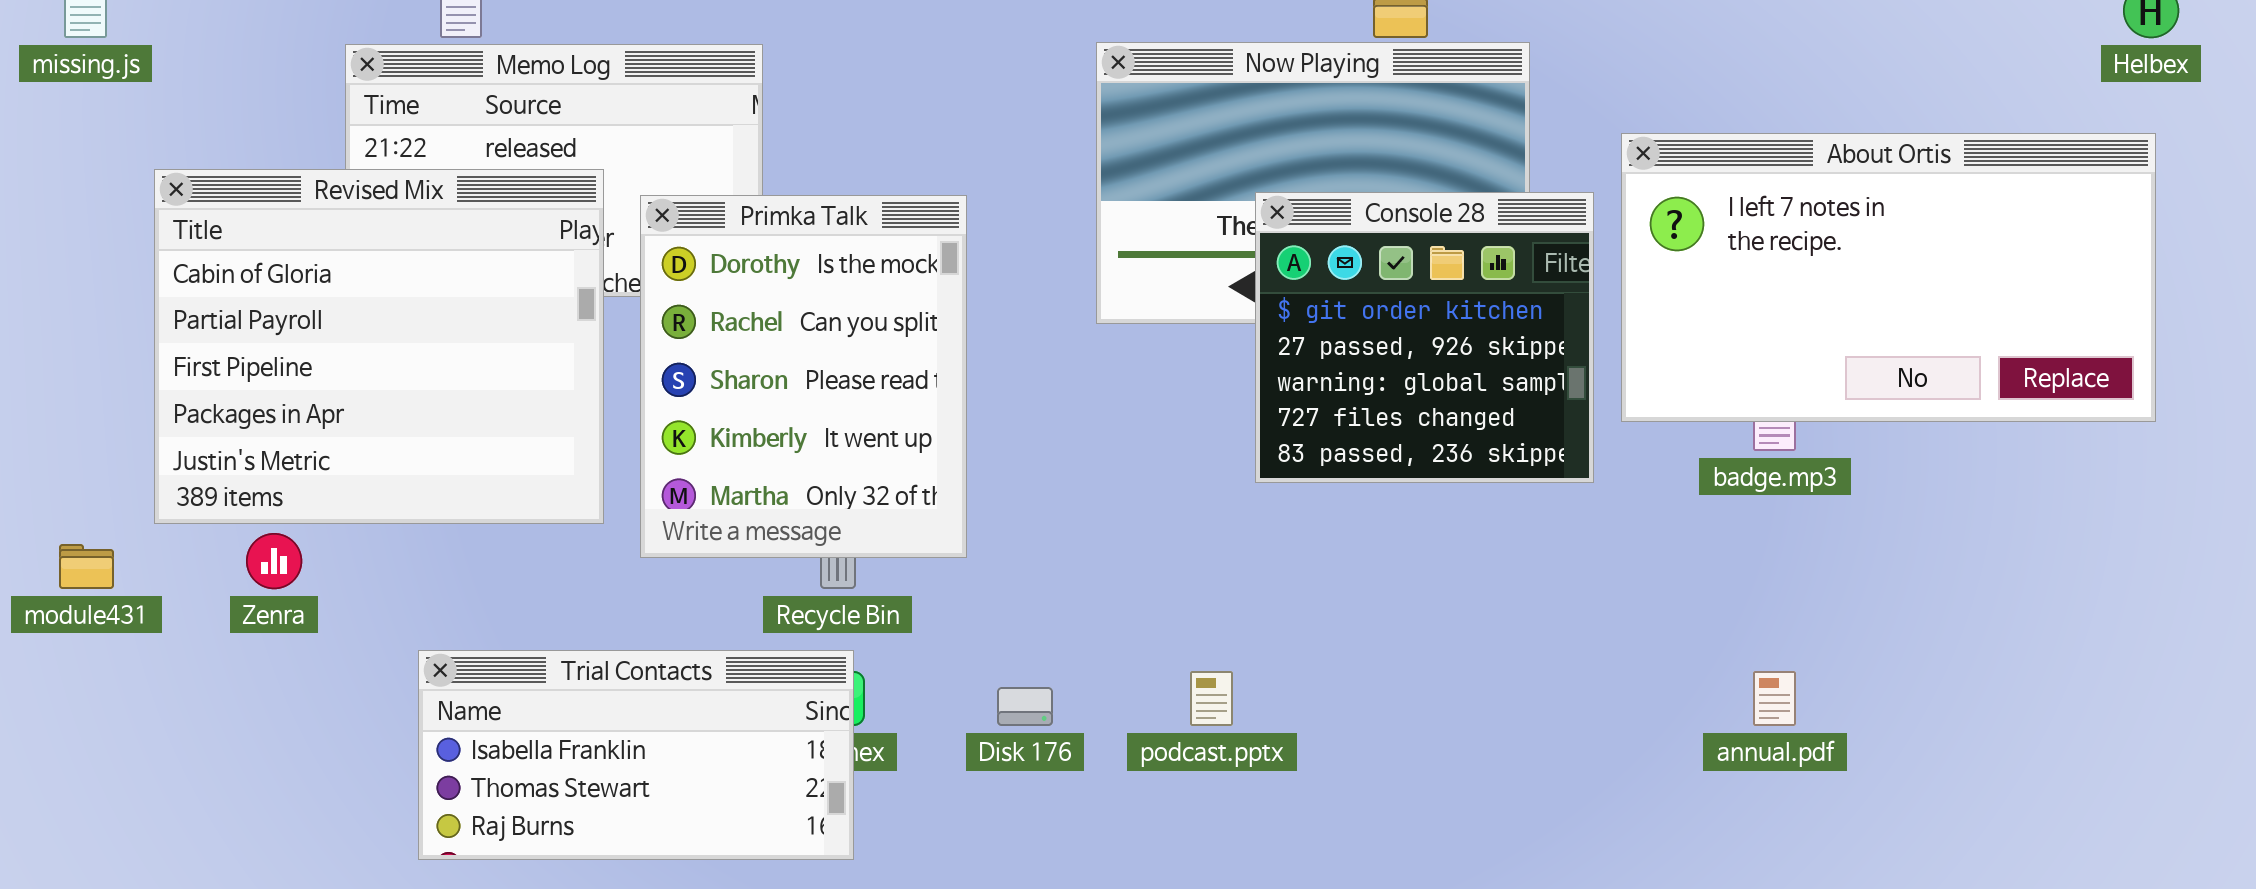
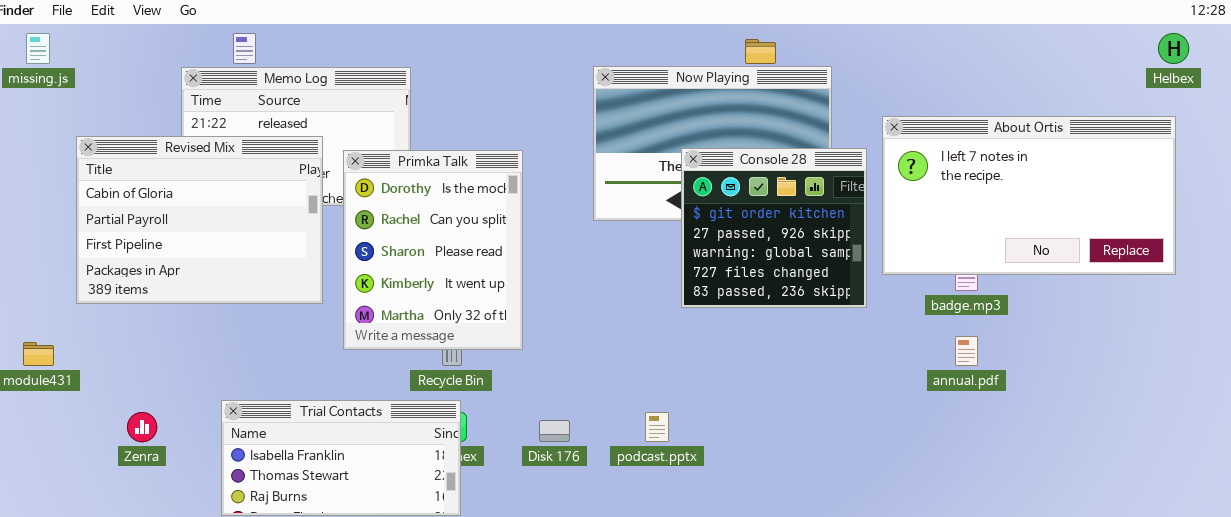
Revised Mix: [154,169,604,524] -> [76,136,323,304], resized
Zenra: [246,533,302,589] -> [127,412,157,442], moved
annual.pdf: [1753,671,1796,726] -> [955,336,978,366], moved

